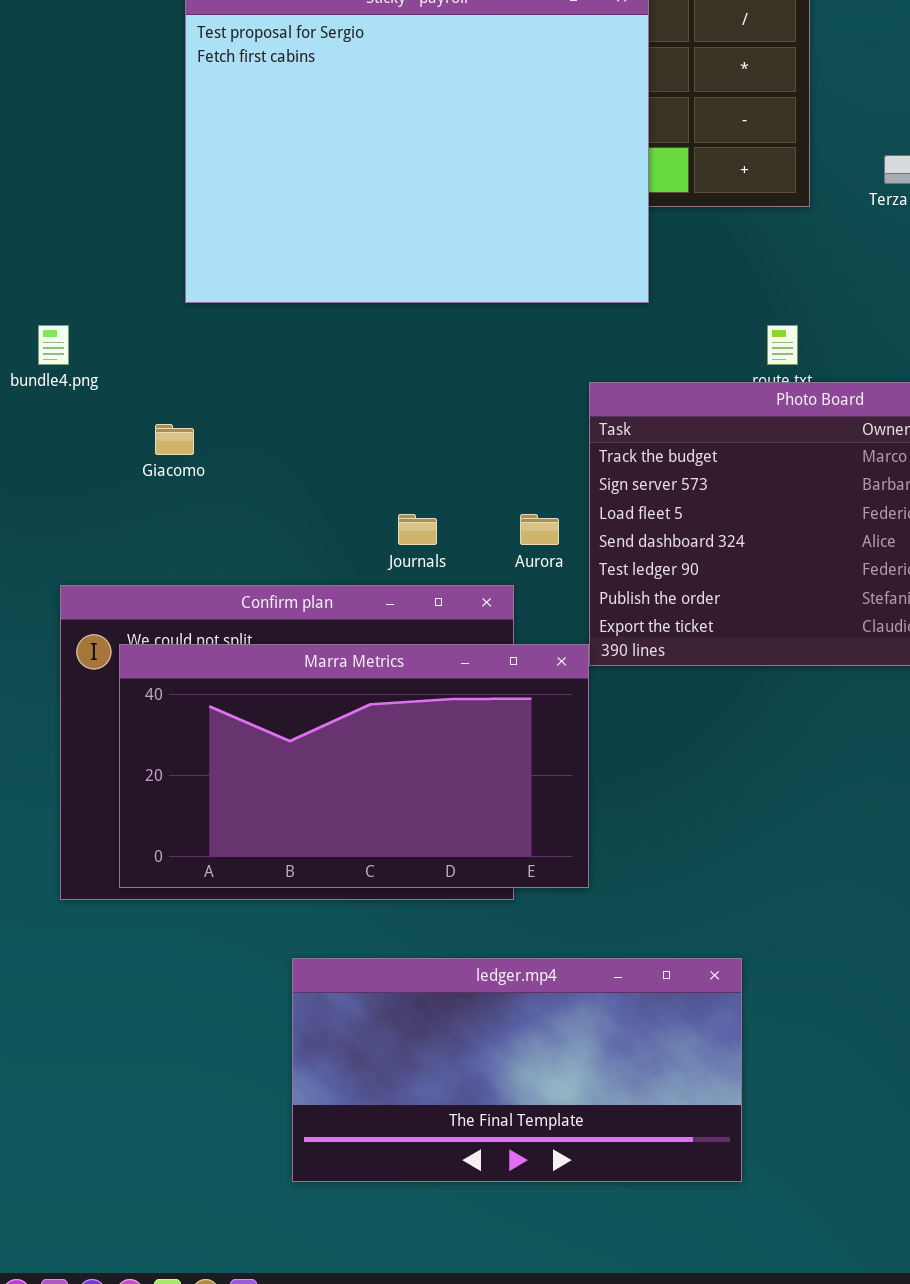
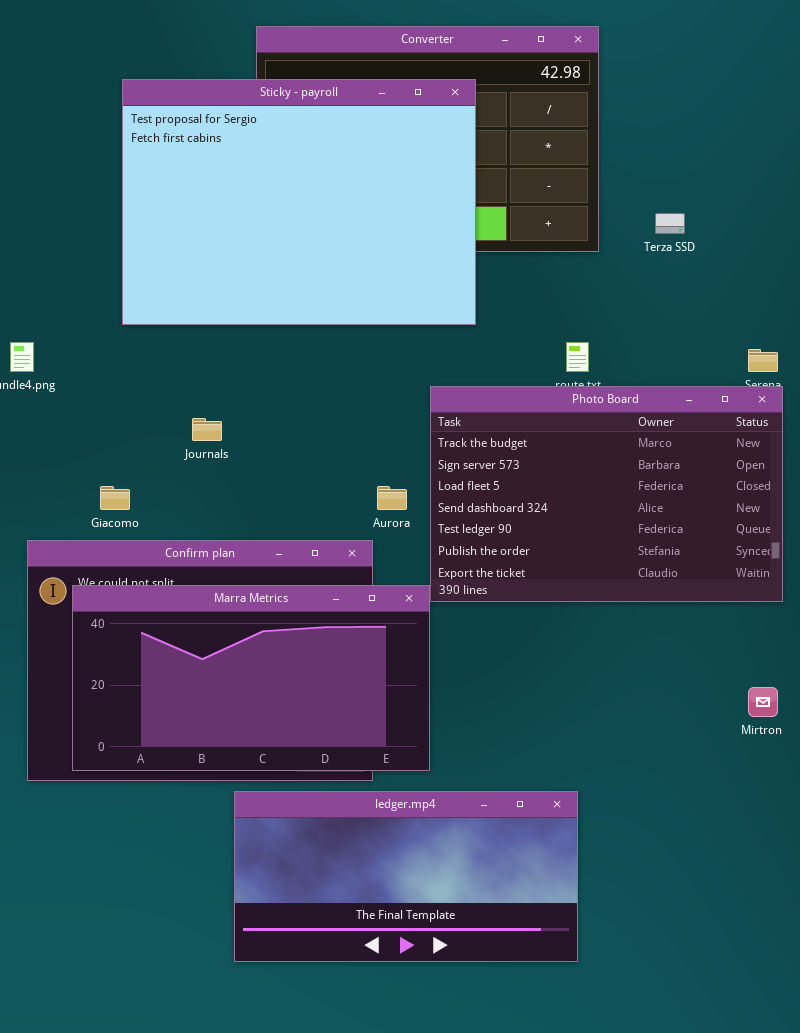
Giacomo: [155,424,194,455] -> [100,486,130,510], moved
Journals: [398,514,437,545] -> [192,418,222,441], moved
ledger.mp4: [292,958,742,1182] -> [234,791,578,962], moved

